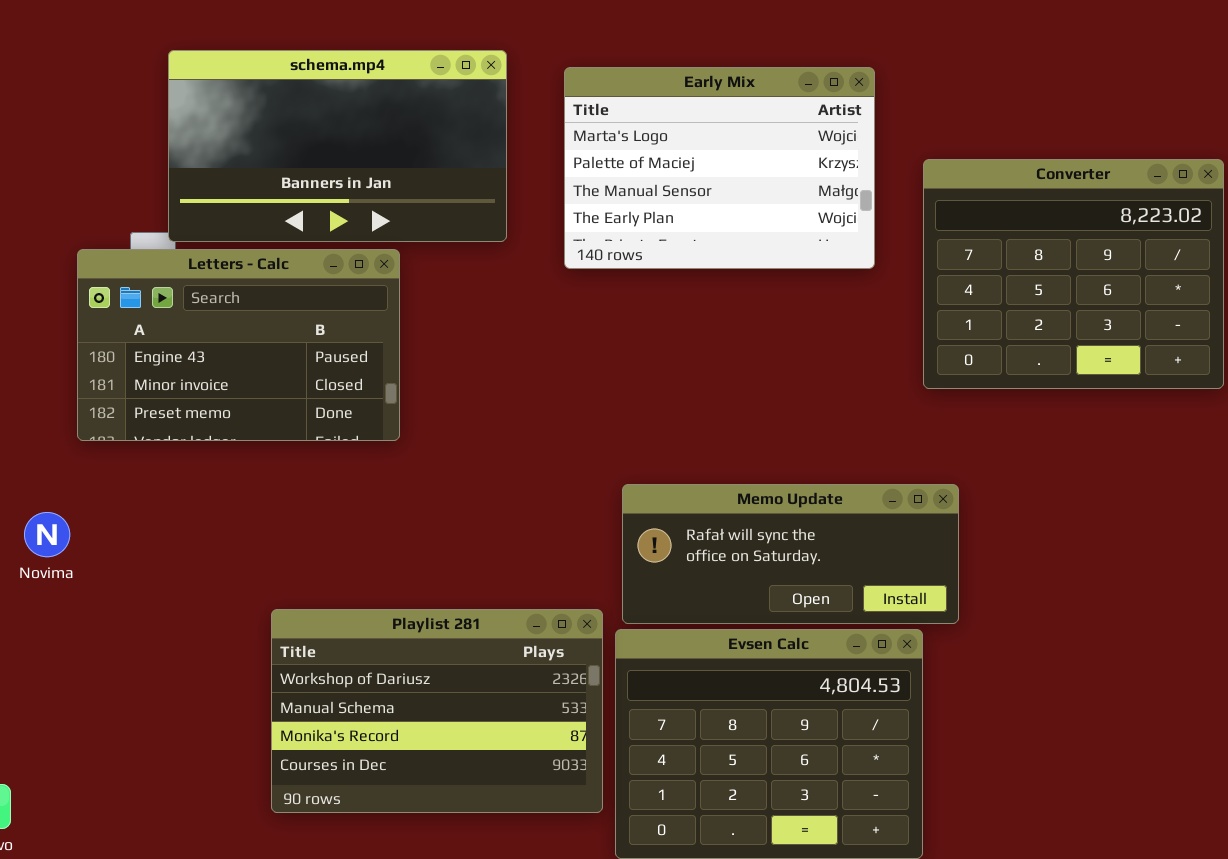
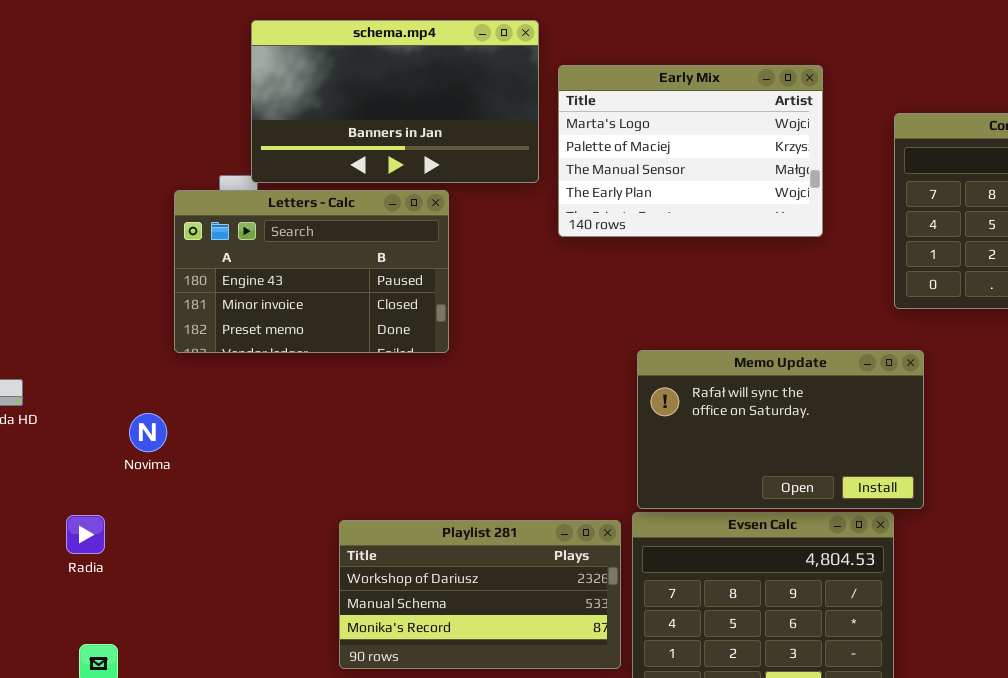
Early Mix: [564,67,875,269] -> [558,65,823,237], moved
Memo Update: [622,484,959,624] -> [637,350,924,509], resized
Playlist 281: [271,609,603,813] -> [339,520,621,669], resized

